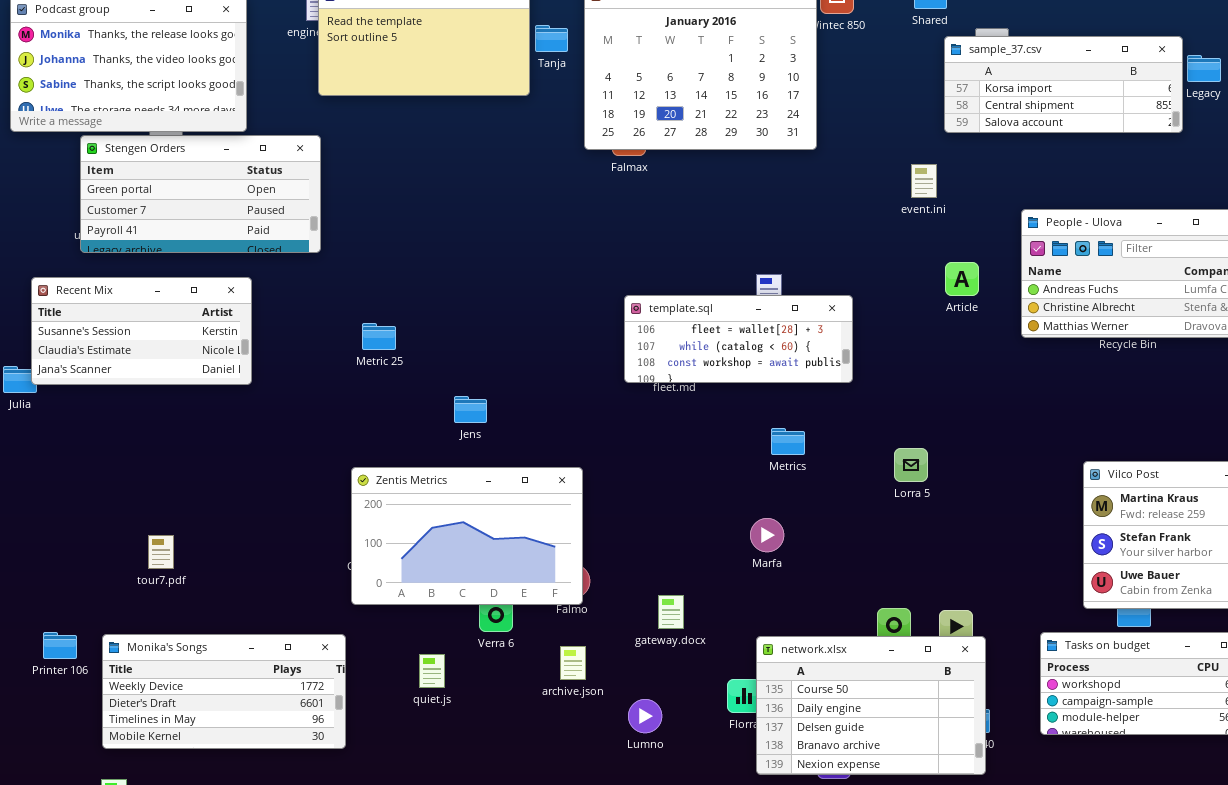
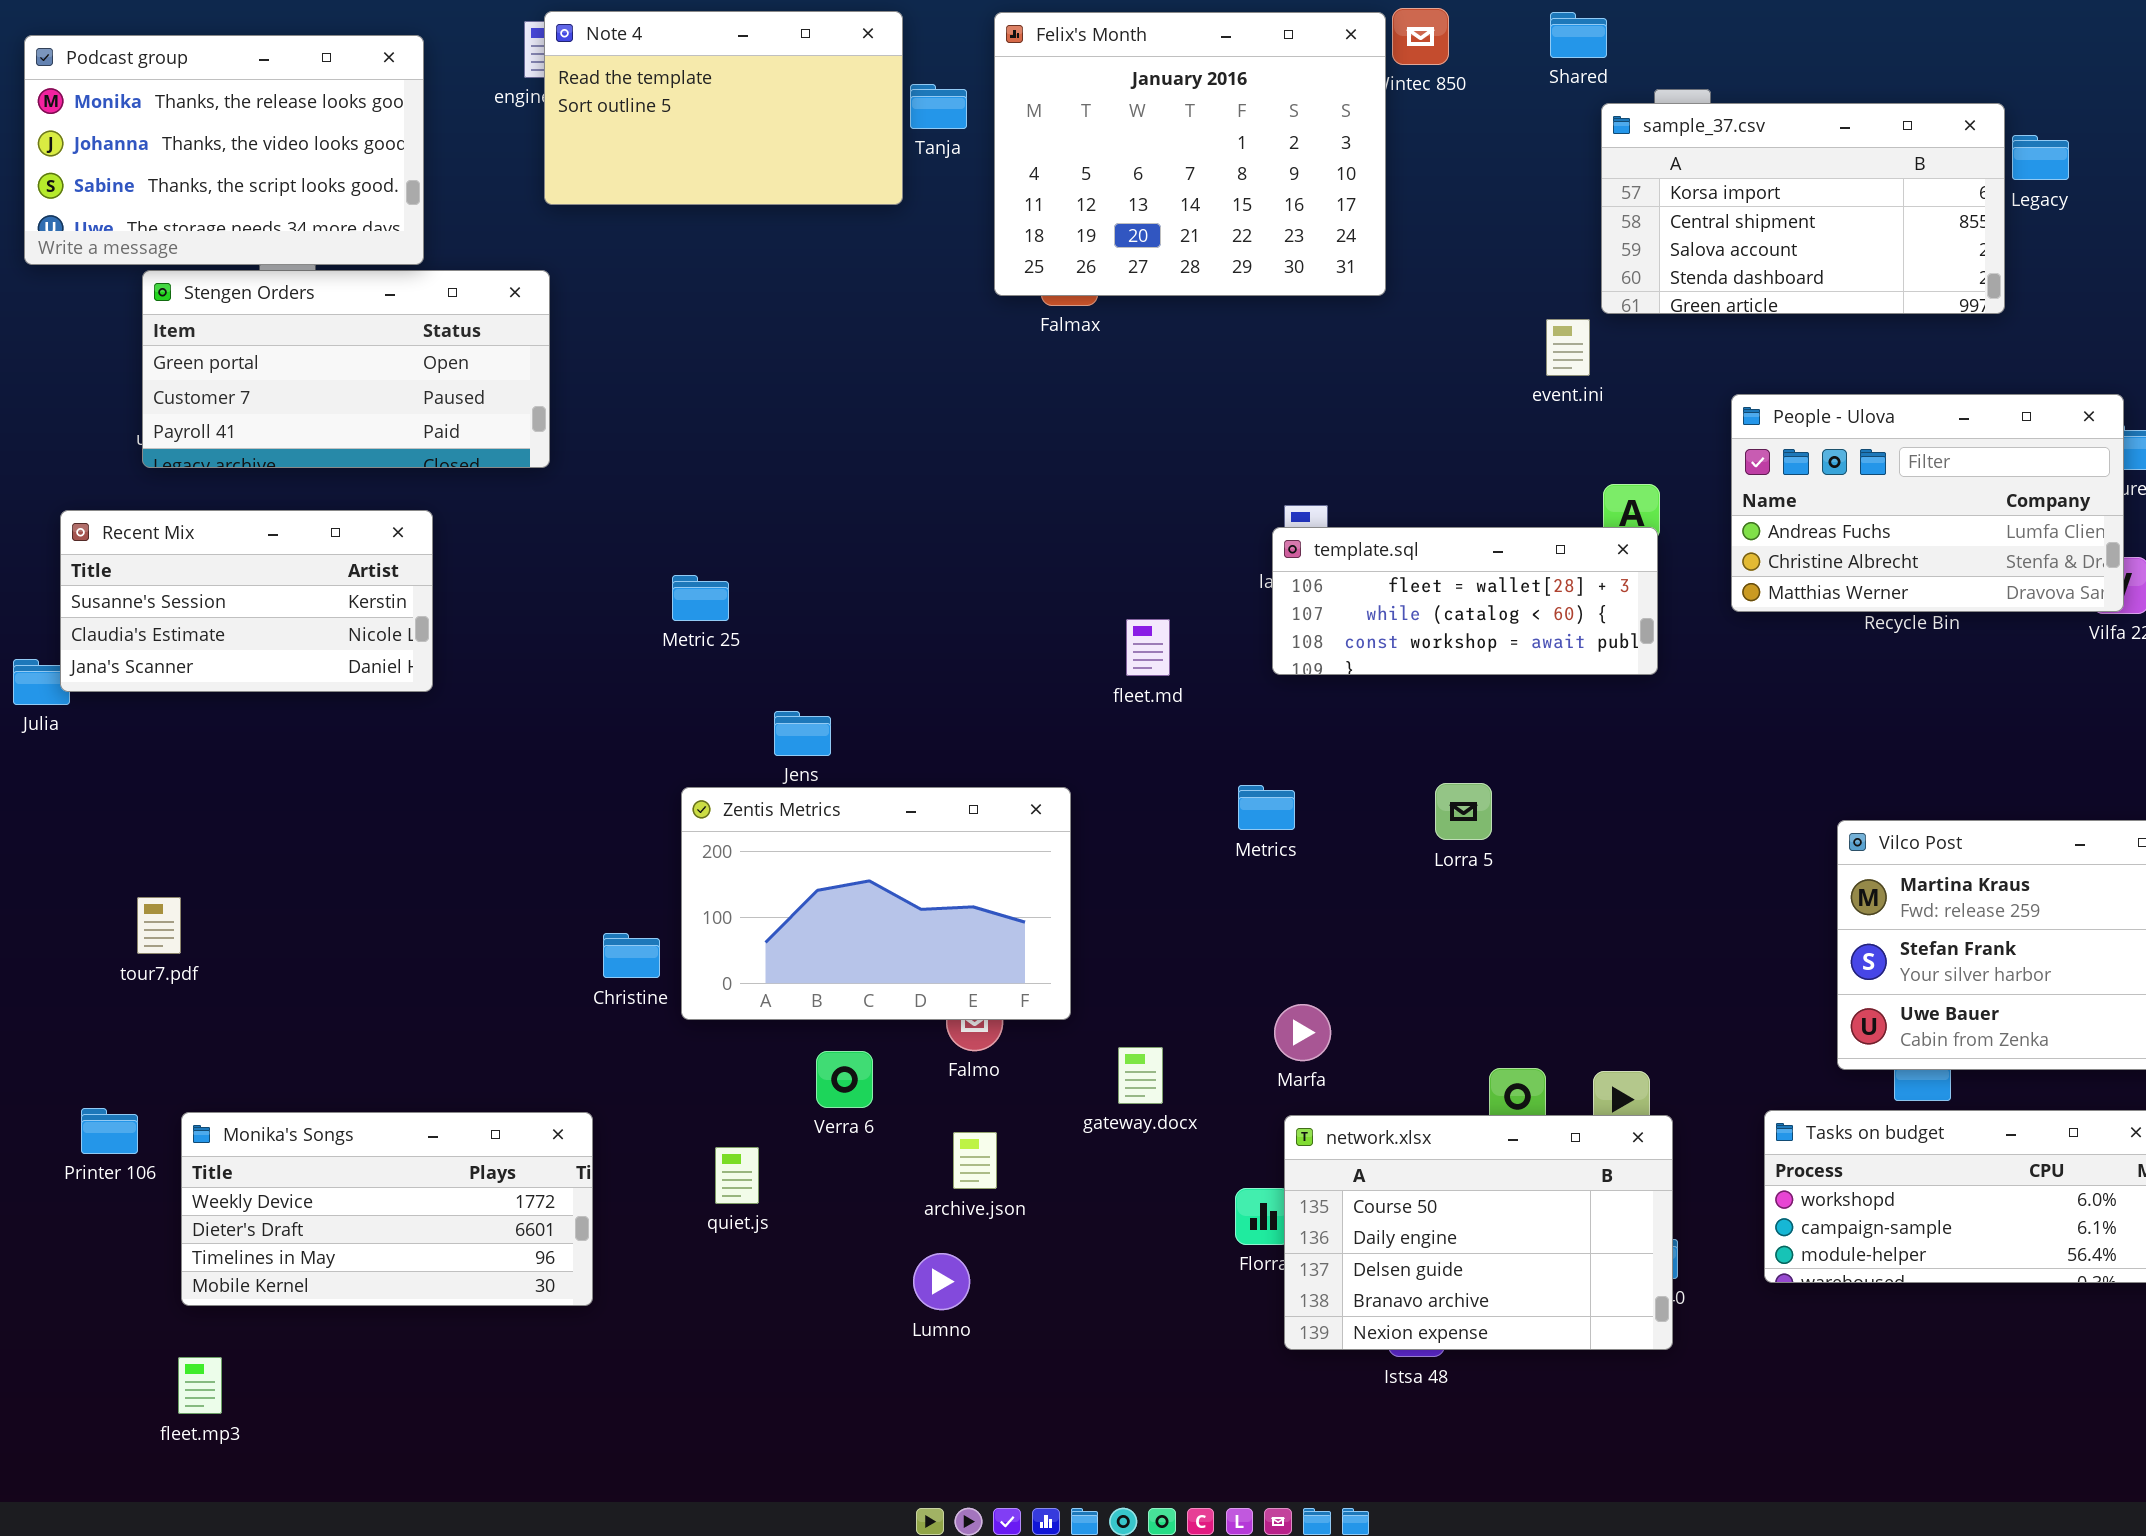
sample_37.csv: [944,36,1183,133] -> [1601,103,2005,314], resized
template.sql: [624,295,853,383] -> [1272,527,1658,675], moved
Metric 25: [362,323,396,350] -> [672,575,729,621], moved
Metrics: [771,428,805,455] -> [1238,785,1295,830], moved
Lorra 5: [894,448,928,482] -> [1435,783,1492,840], moved
Zentis Metrics: [351,467,583,605] -> [681,787,1071,1020], moved
Marfa: [750,518,784,552] -> [1274,1004,1331,1061], moved
tour7.pdf: [148,535,174,569] -> [137,897,181,954], moved
Lumno: [628,699,662,733] -> [913,1253,970,1310], moved

